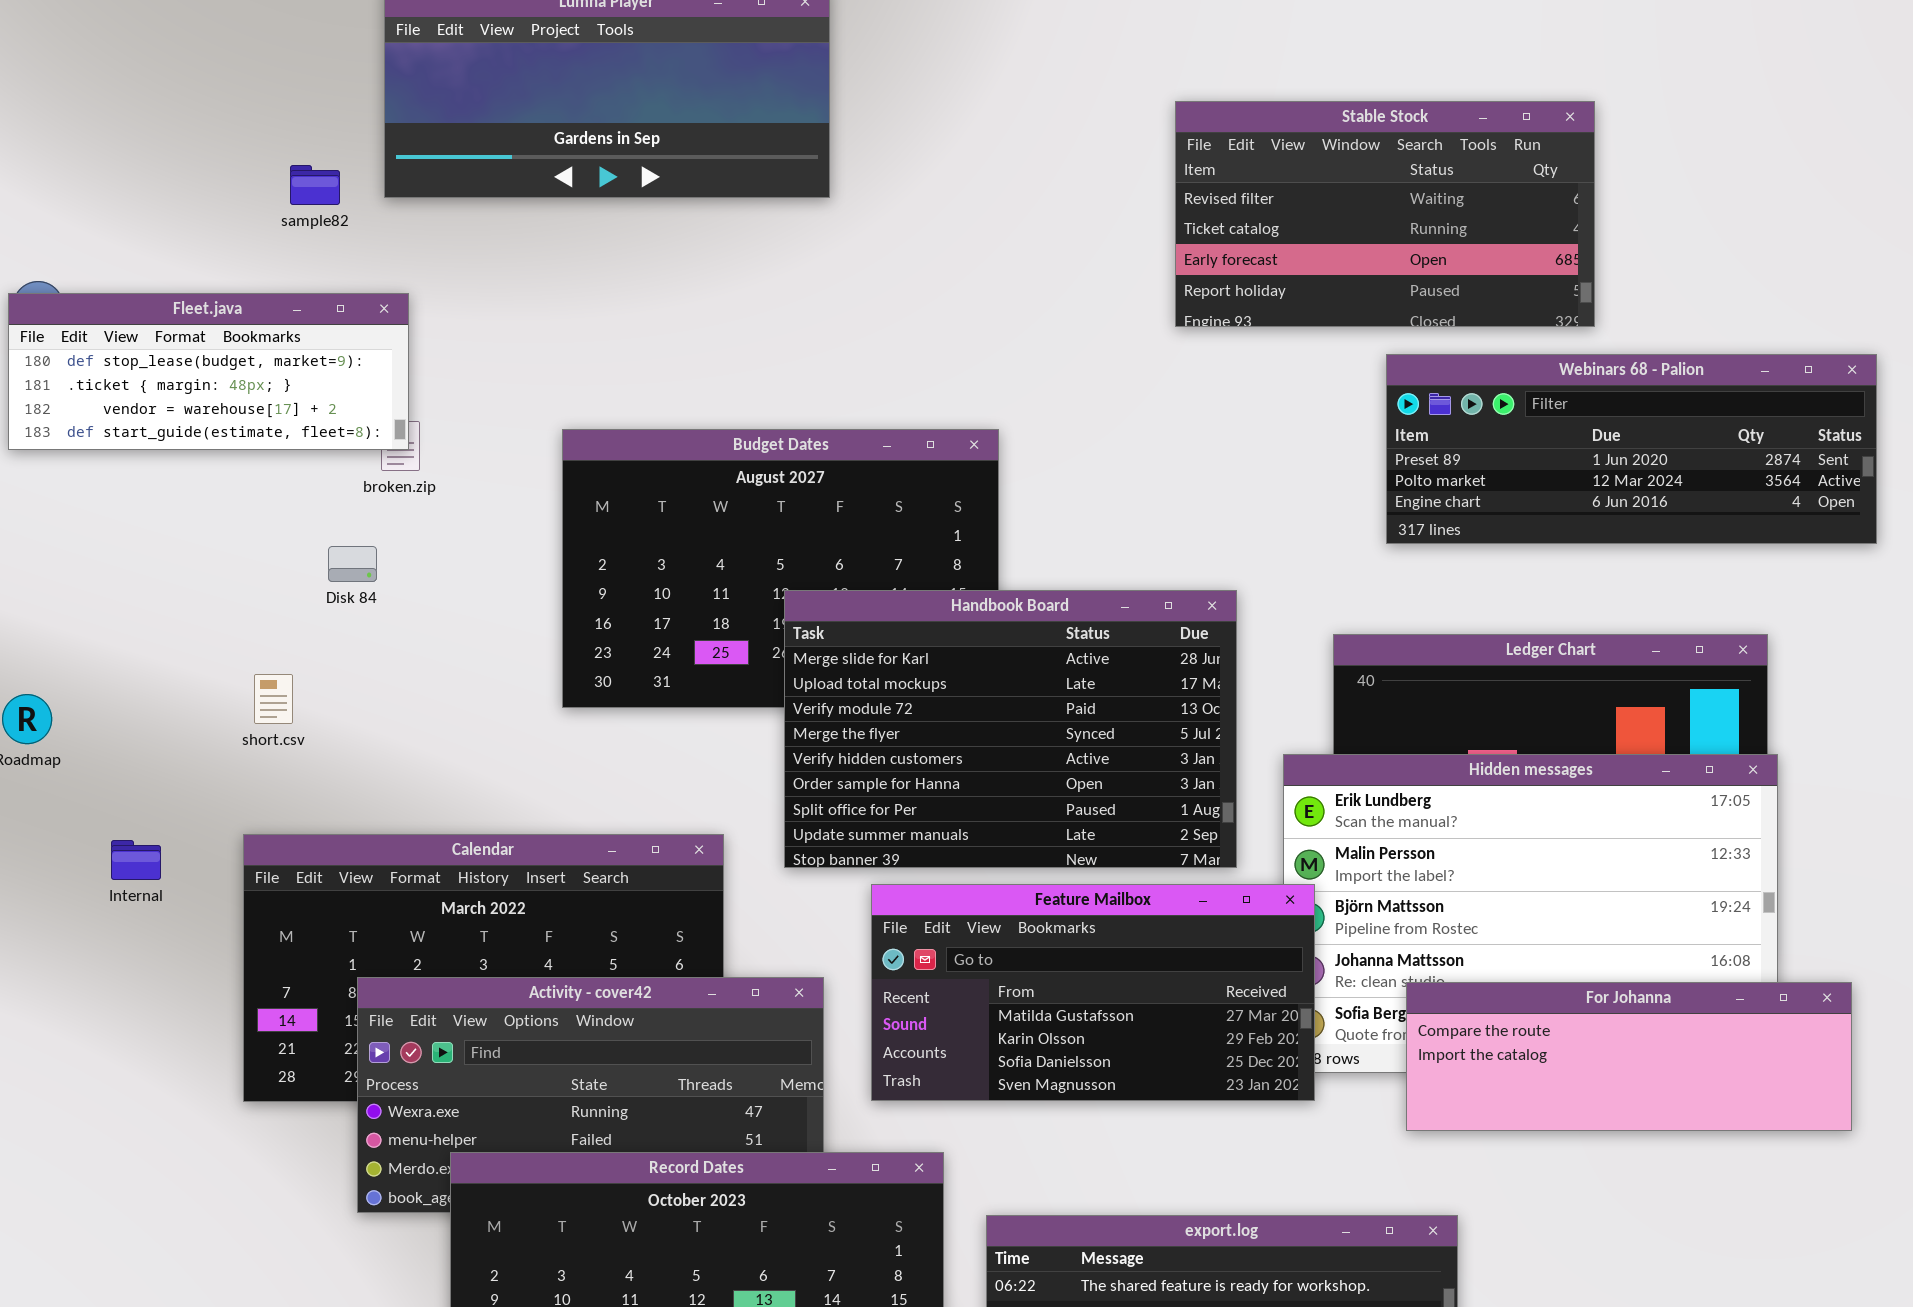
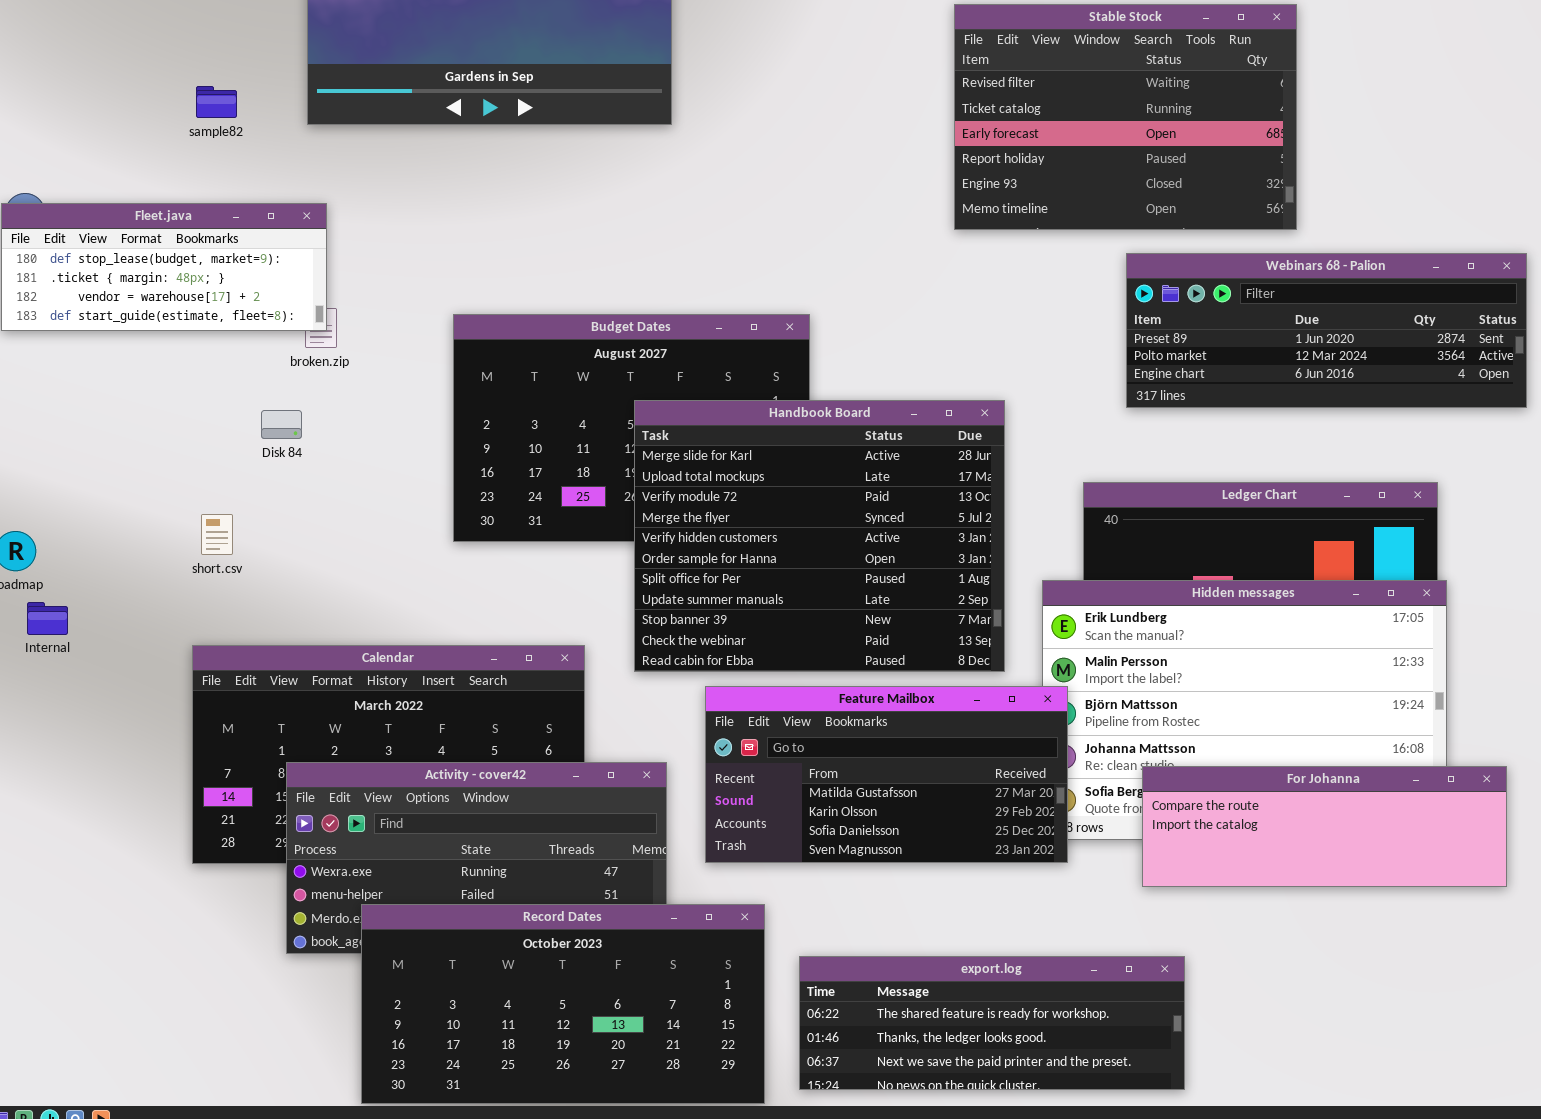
Stable Stock: [1175,101,1595,327] -> [954,4,1297,230], resized
sample82: [290,165,340,205] -> [196,86,237,118], moved
Handbook Board: [784,590,1237,868] -> [634,400,1005,672], resized
Internal: [111,840,161,880] -> [27,602,68,635], moved

